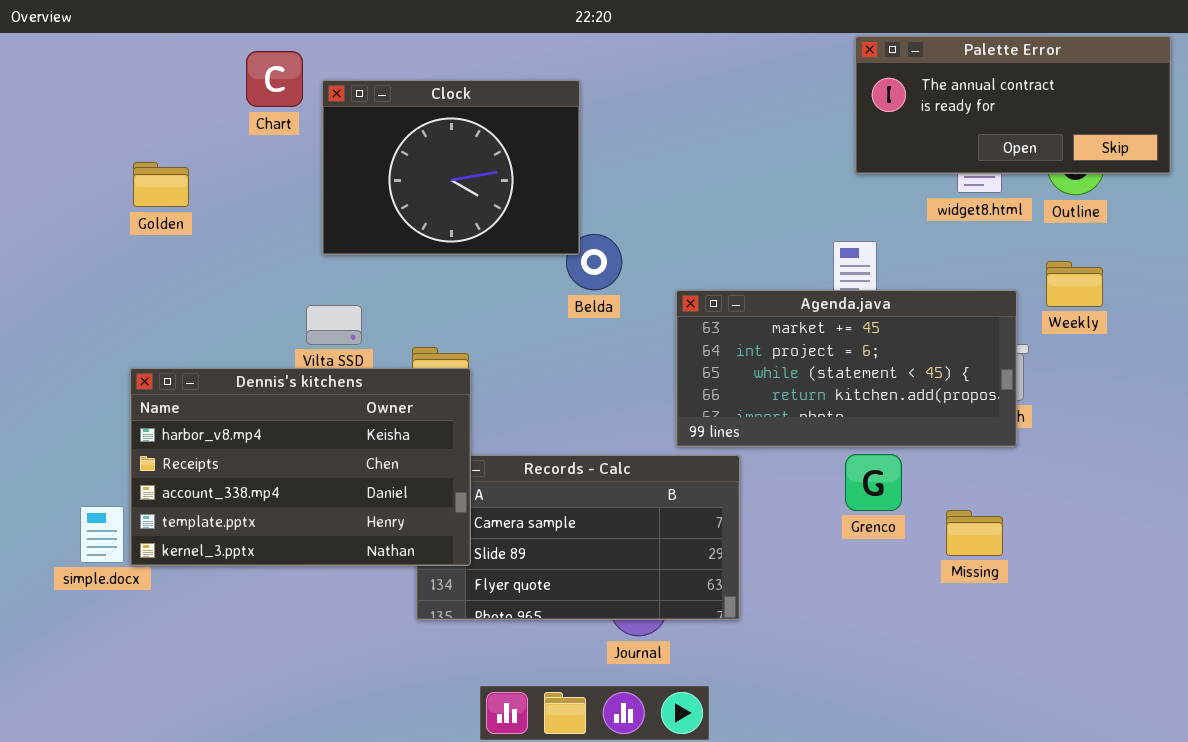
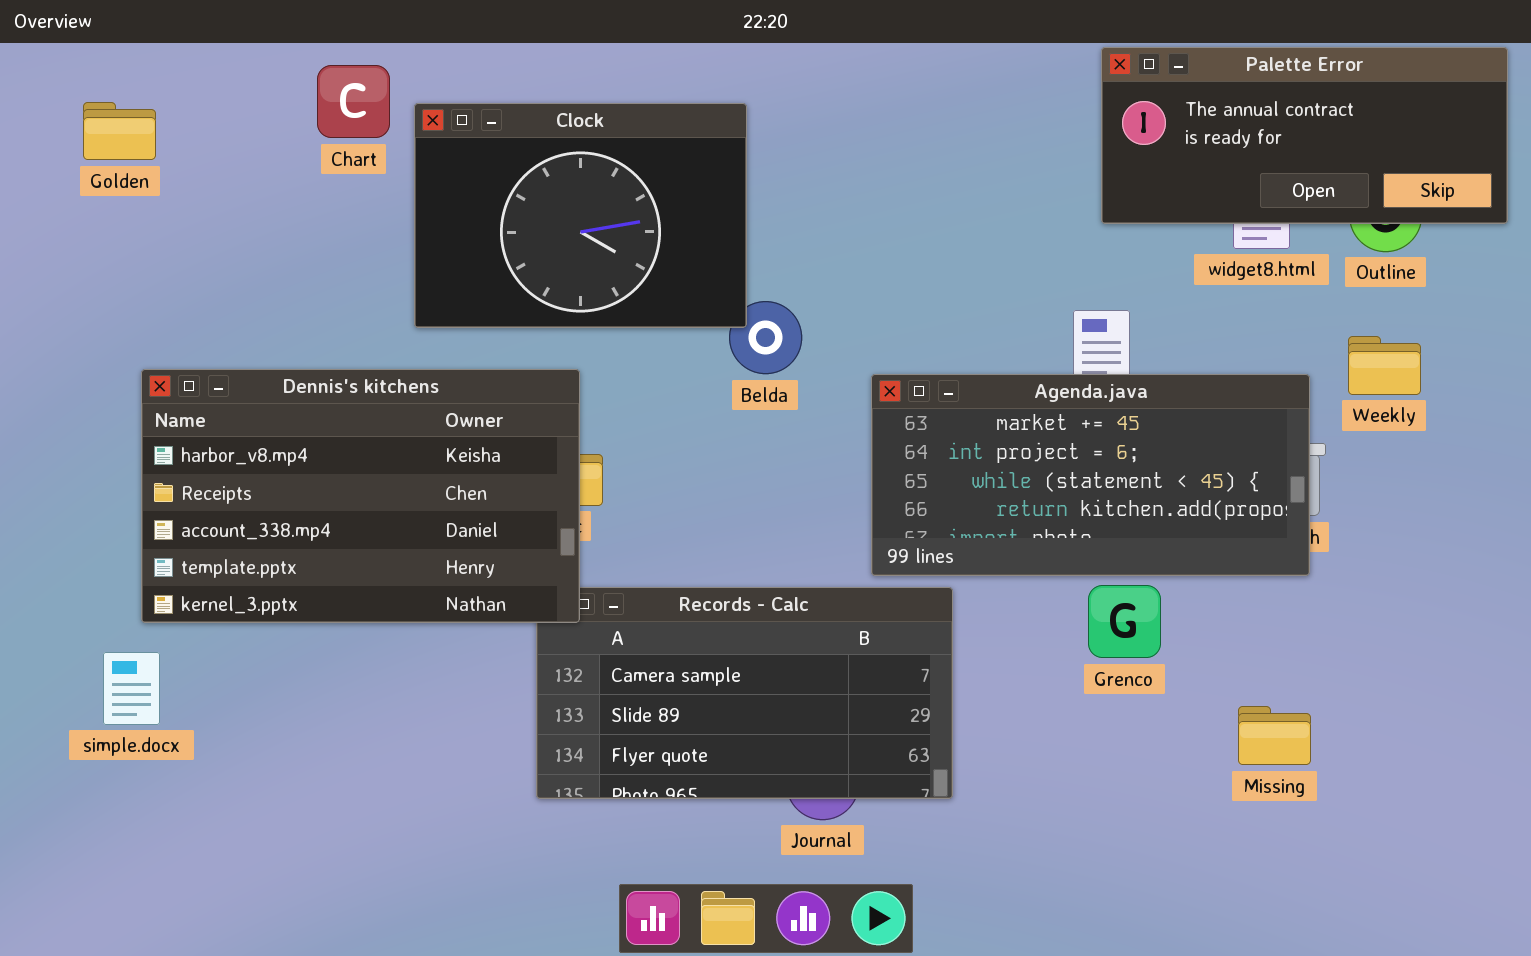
Golden: [133,162,189,207] -> [83,102,156,160], moved
Dennis's kitchens: [130,368,471,566] -> [141,369,580,623], moved
Missing: [946,510,1003,556] -> [1238,706,1311,765], moved

